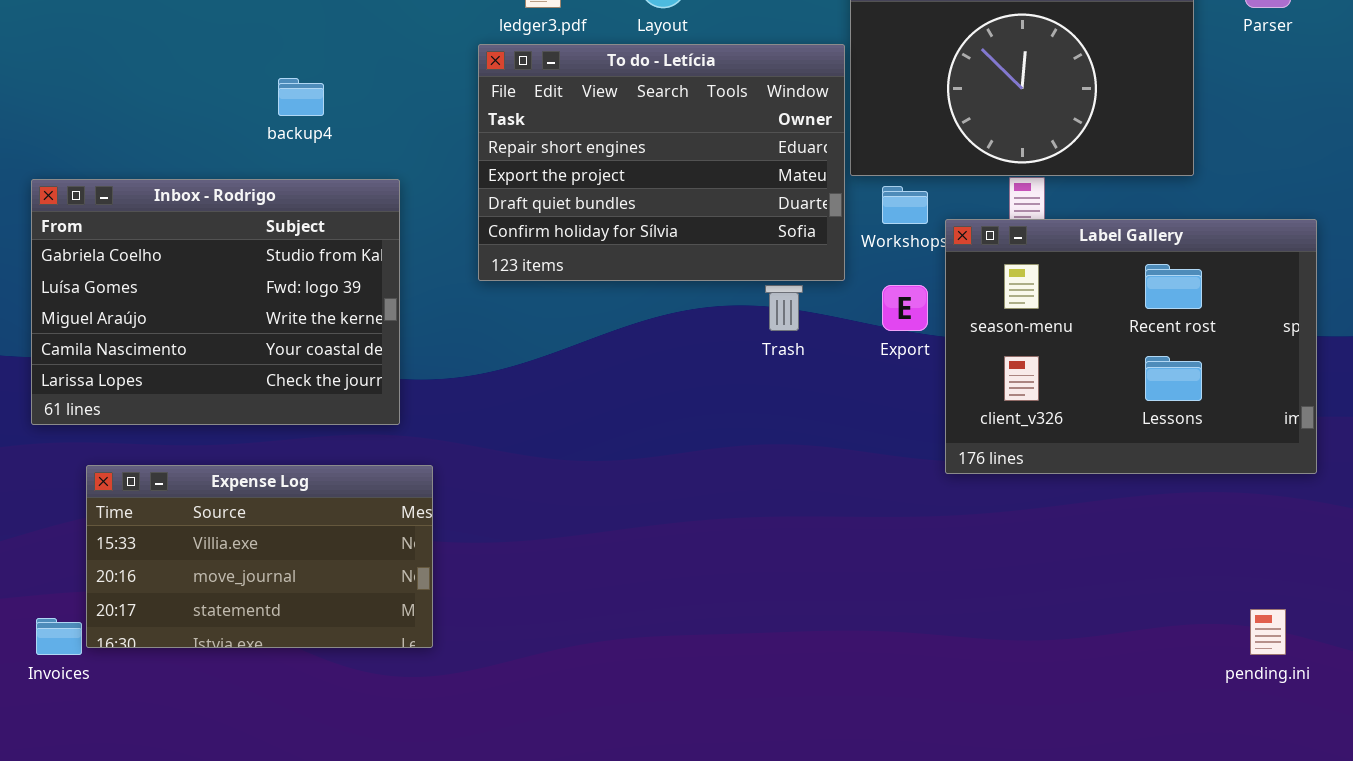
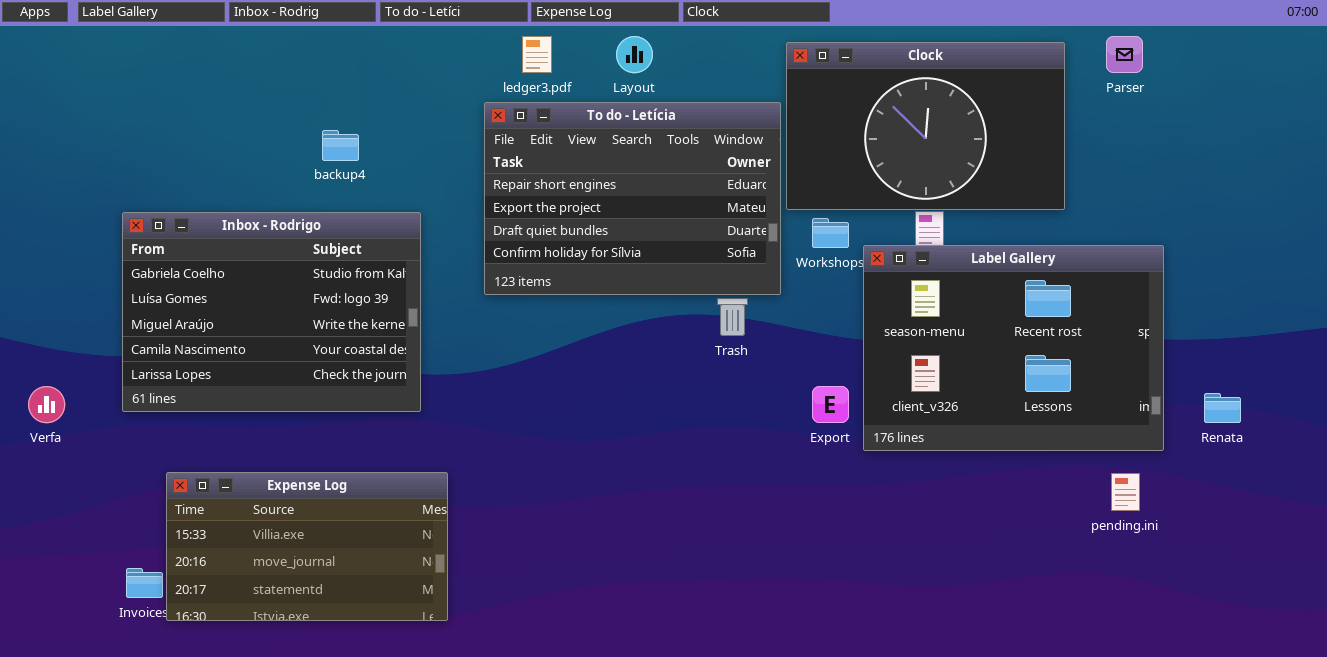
Export: [882,285,928,331] -> [812,386,849,423], moved
Expense Log: [86,465,433,648] -> [166,472,448,621], moved
pending.ini: [1250,609,1286,655] -> [1111,473,1140,511], moved

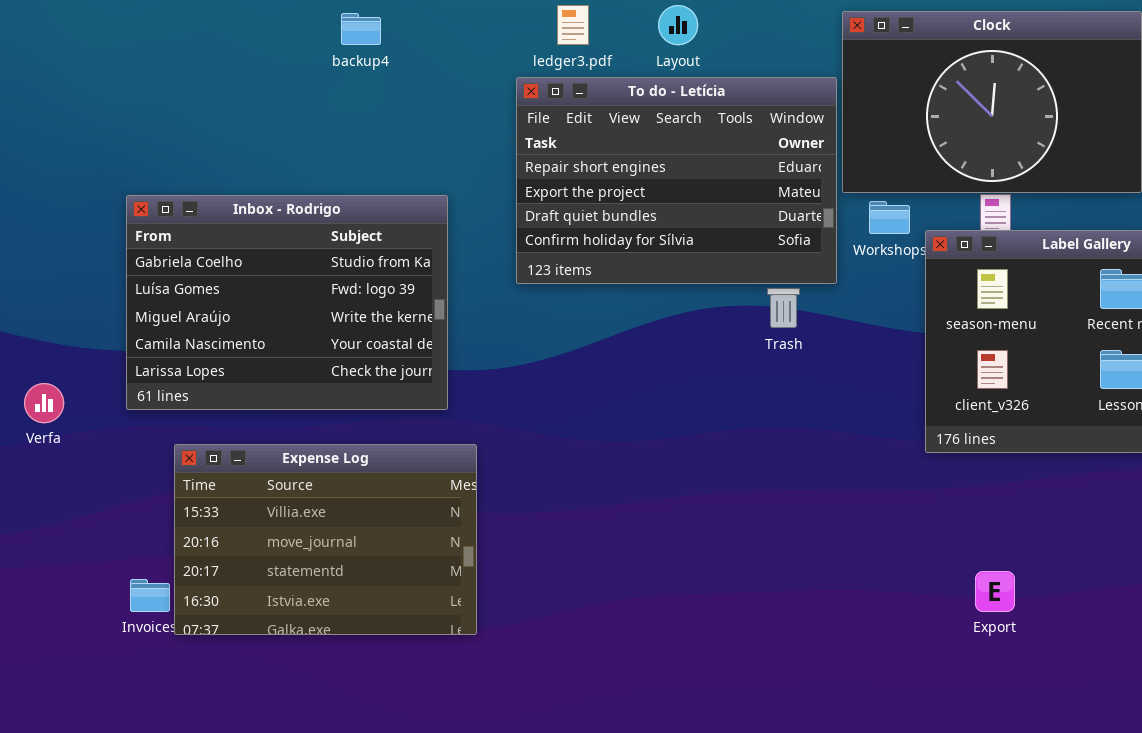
backup4: [322,130,359,161] -> [341,13,381,45], moved
Export: [812,386,849,423] -> [975,571,1015,612], moved
Expense Log: [166,472,448,621] -> [174,444,477,635], resized

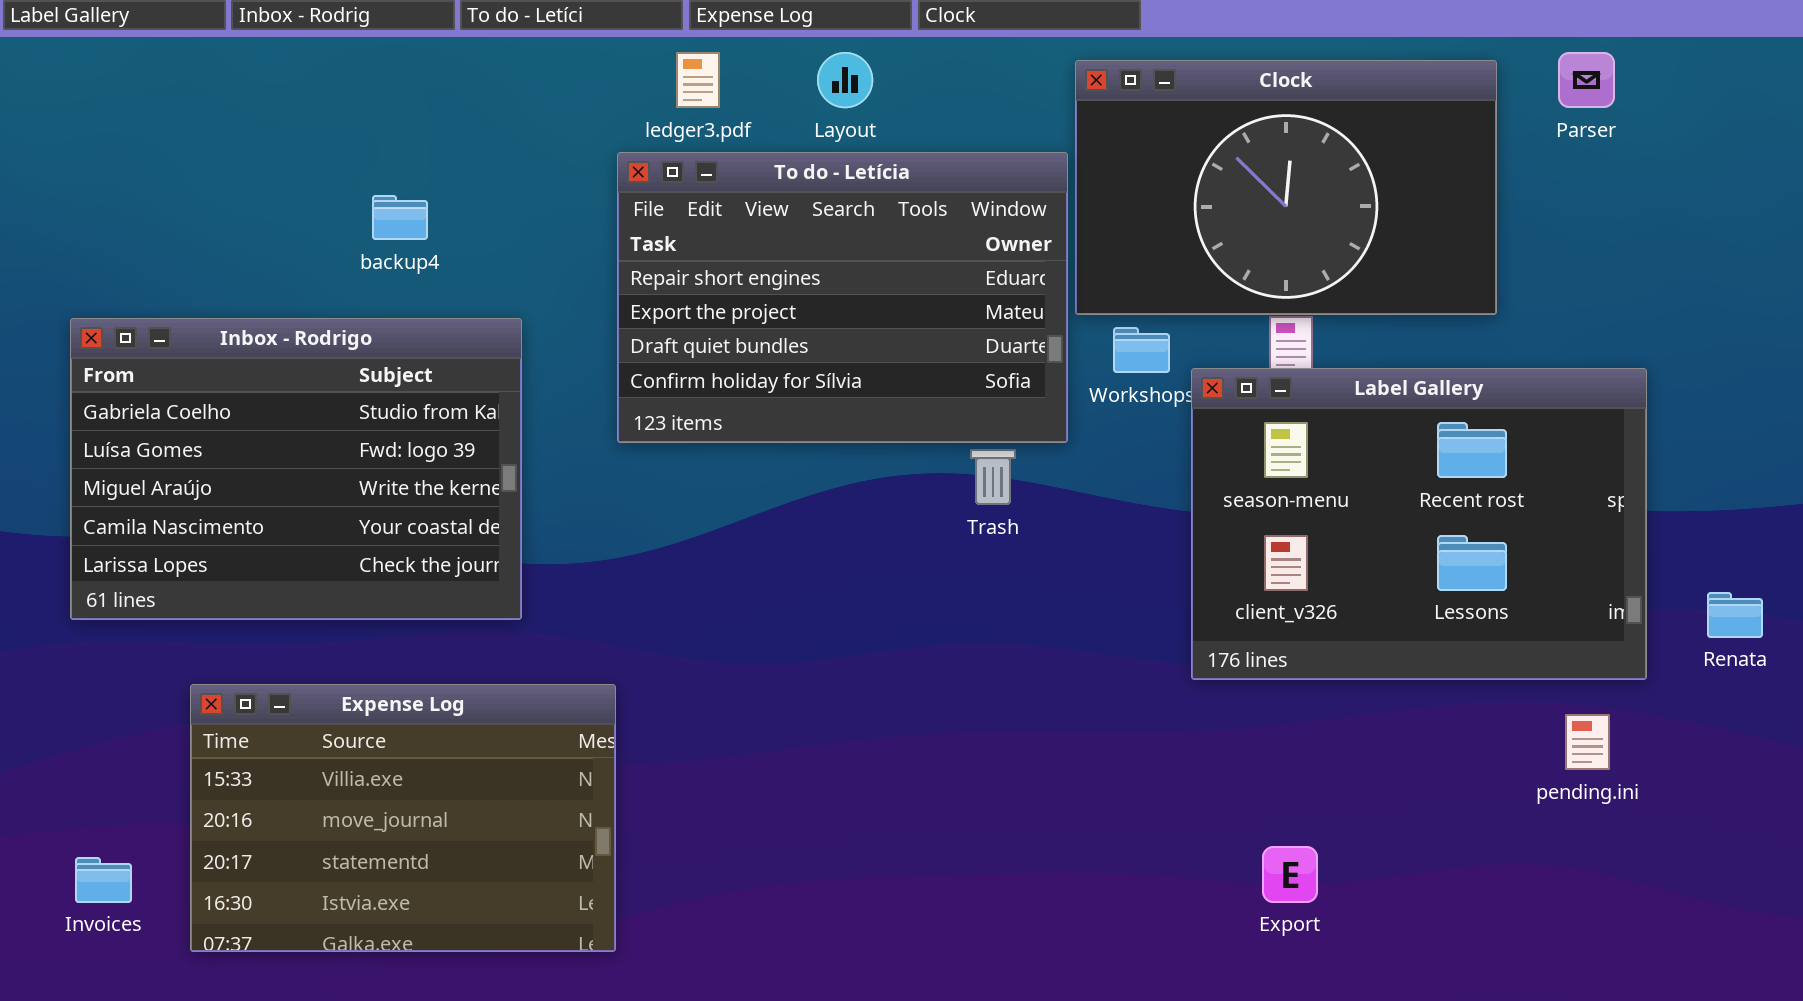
backup4: [341,13,381,45] -> [372,195,428,240], moved
Expense Log: [174,444,477,635] -> [190,684,616,952], moved

